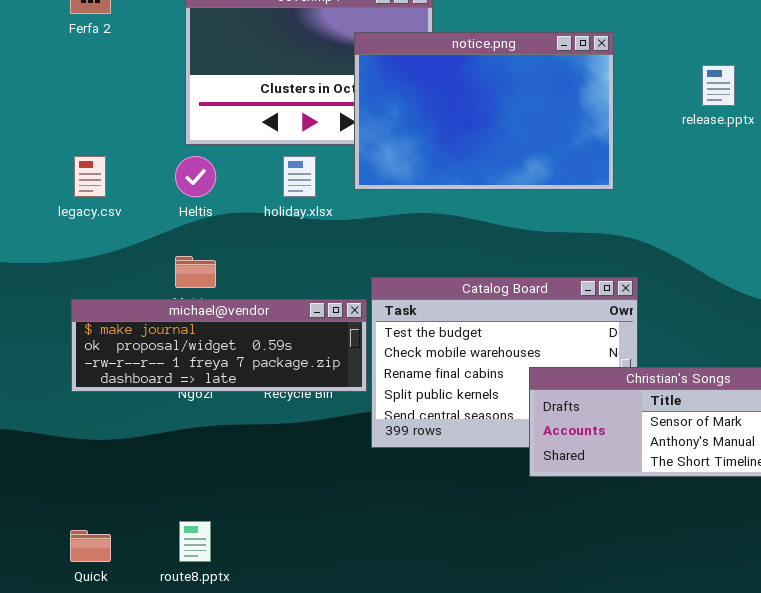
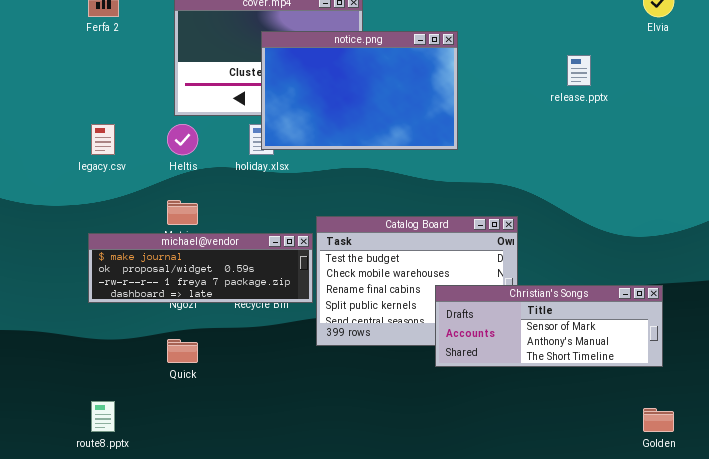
notice.png: [354,32,614,190] -> [261,31,458,150], moved
route8.pptx: [179,521,211,562] -> [91,401,115,432], moved
Quick: [70,530,111,562] -> [167,339,198,363], moved

